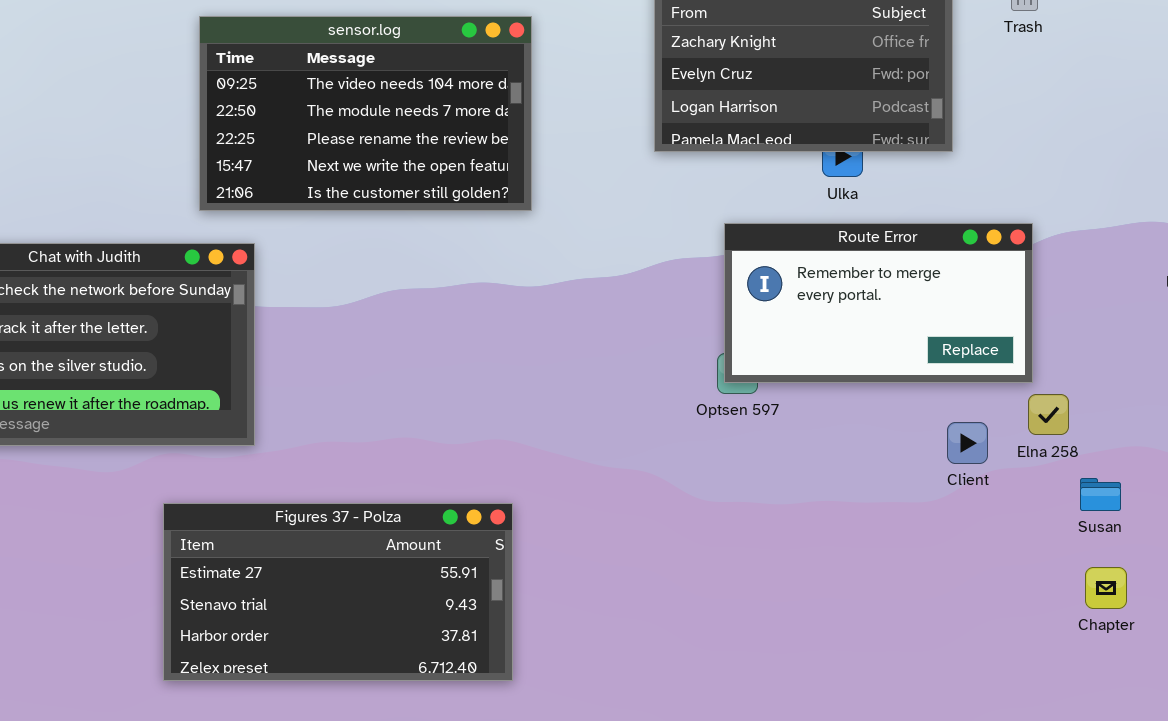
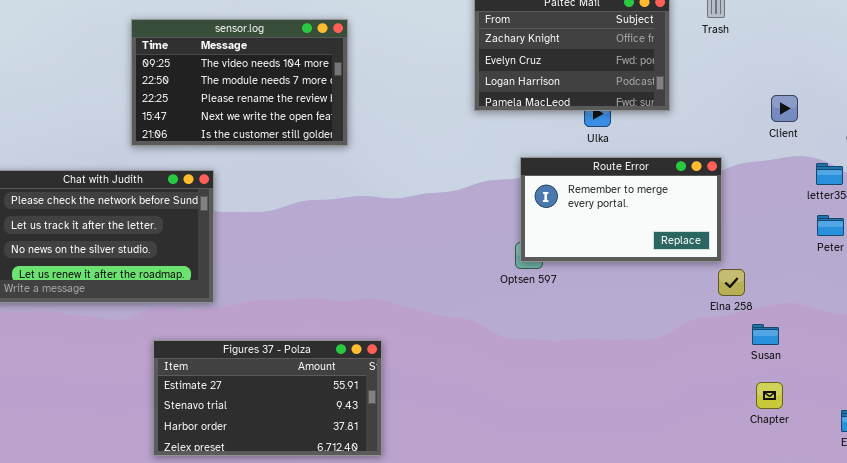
sensor.log: [199,16,532,211] -> [131,19,348,146], moved
Client: [947,422,988,464] -> [771,95,798,122], moved

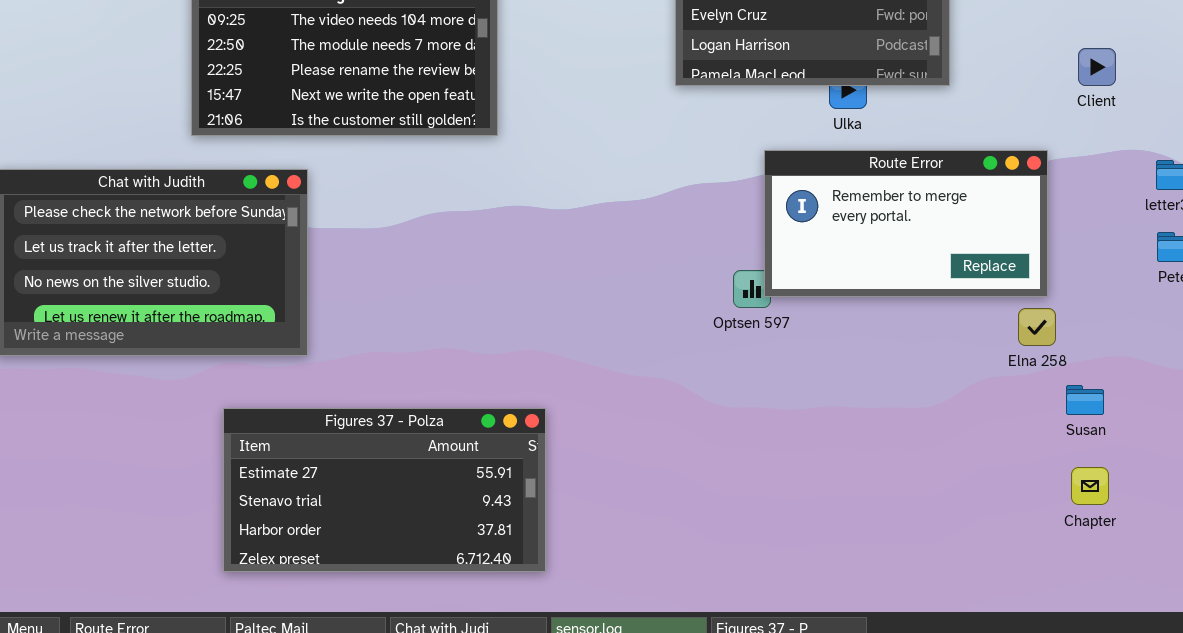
Client: [771,95,798,122] -> [1078,48,1116,86], moved
Route Error: [520,157,722,262] -> [764,150,1048,297], moved

